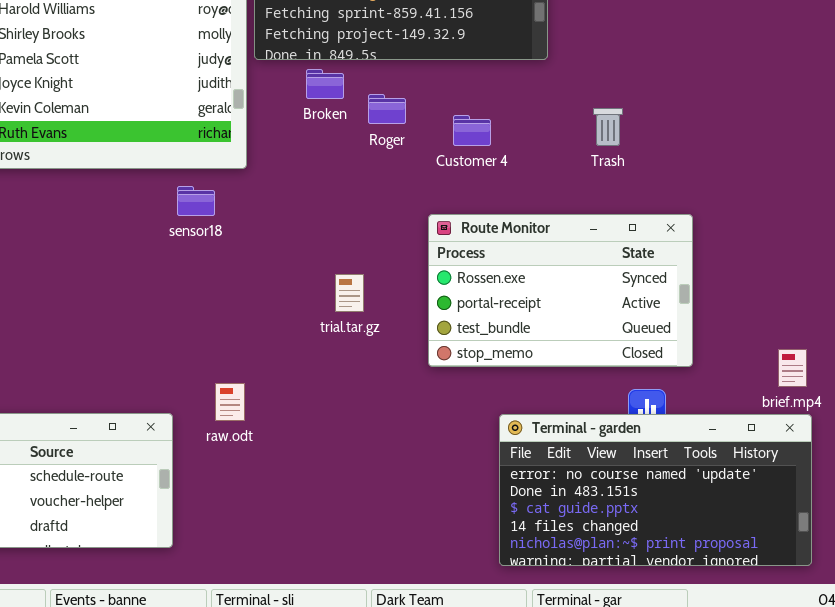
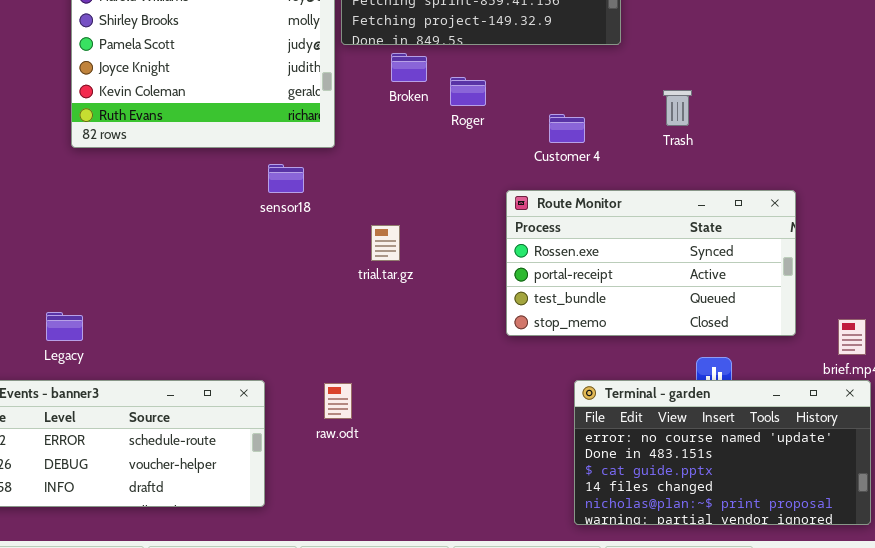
Customer 4: [453,115,491,146] -> [549,114,585,143], moved
Route Monitor: [428,214,693,367] -> [506,190,796,336], resized
trial.tar.gz: [335,274,364,312] -> [371,225,400,261], moved
raw.odt: [215,383,245,421] -> [324,383,352,419], moved

